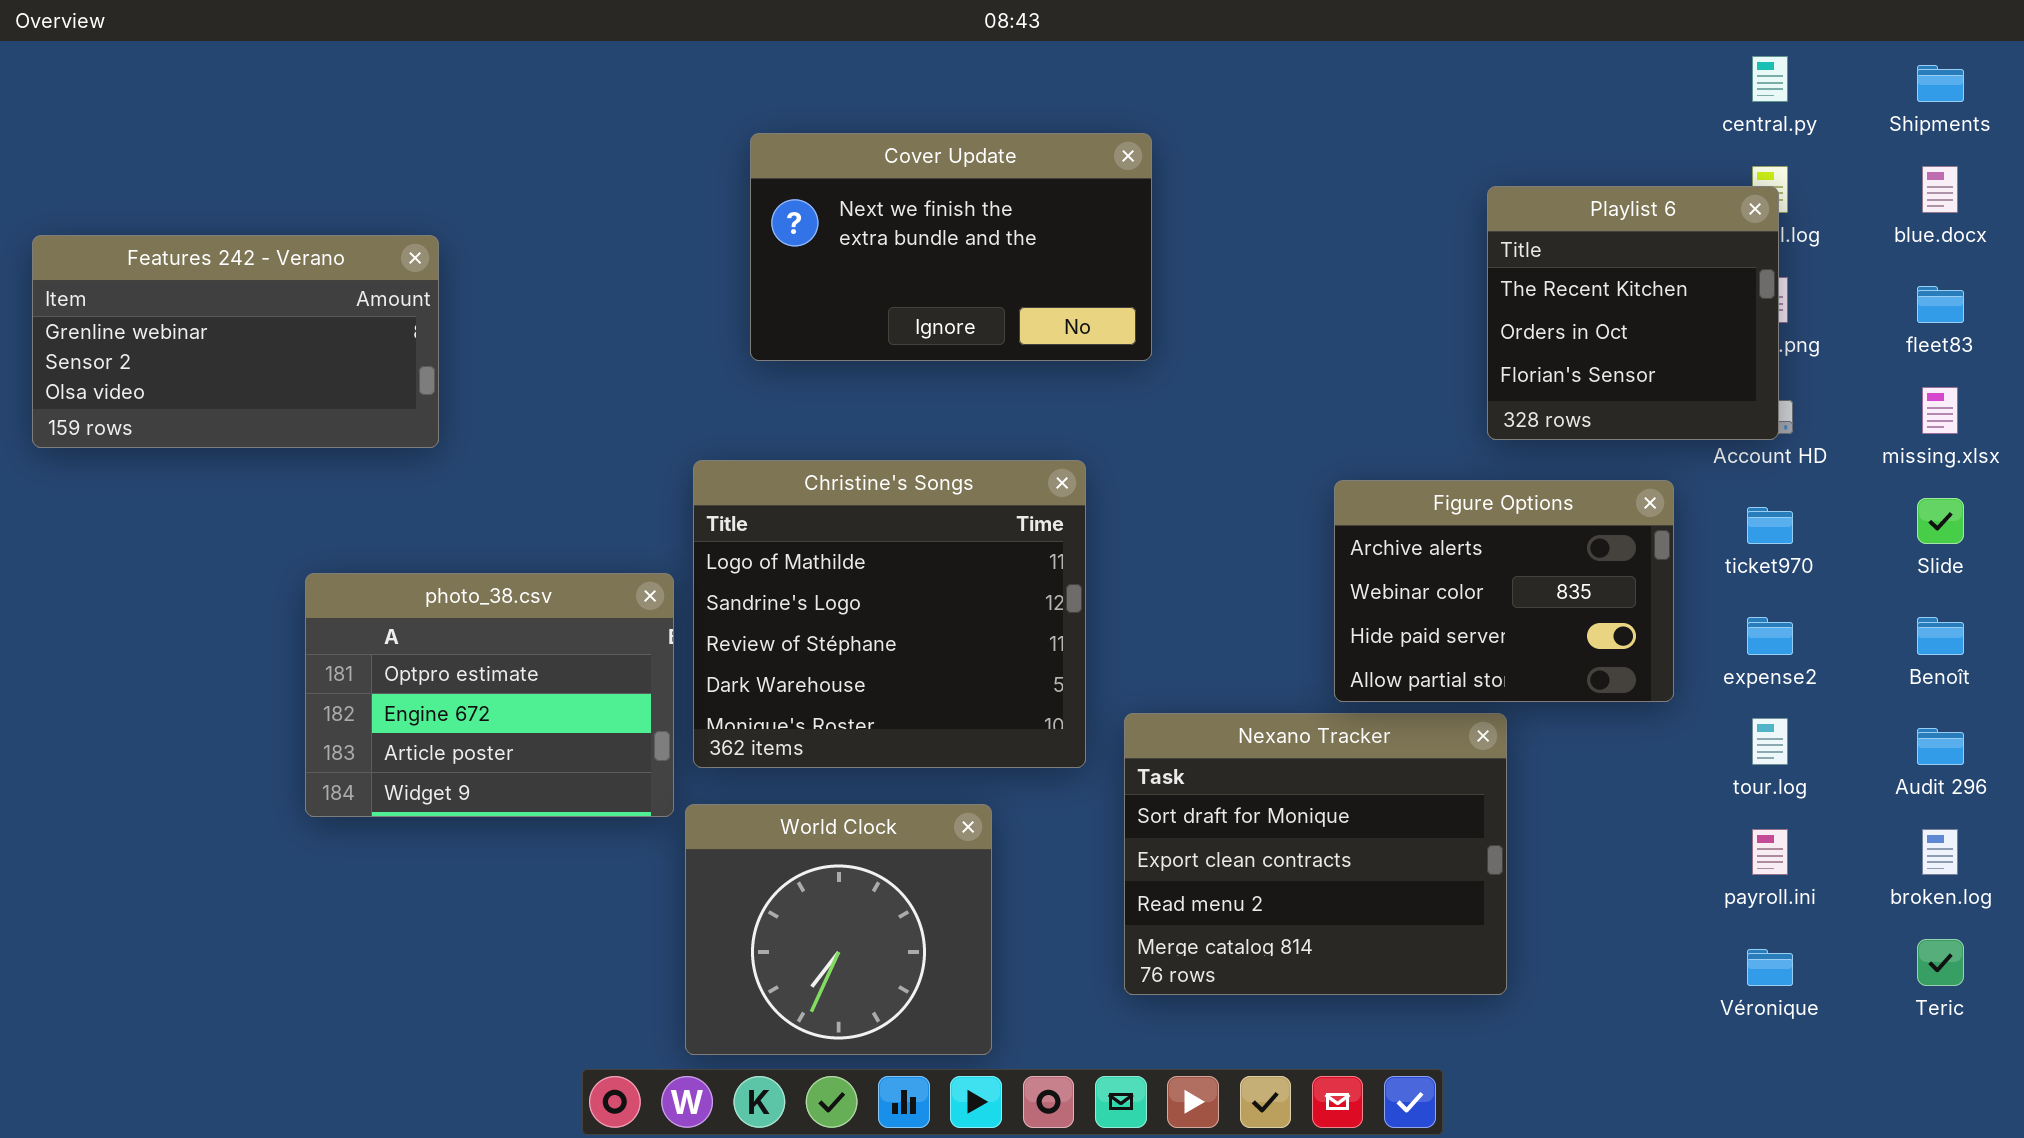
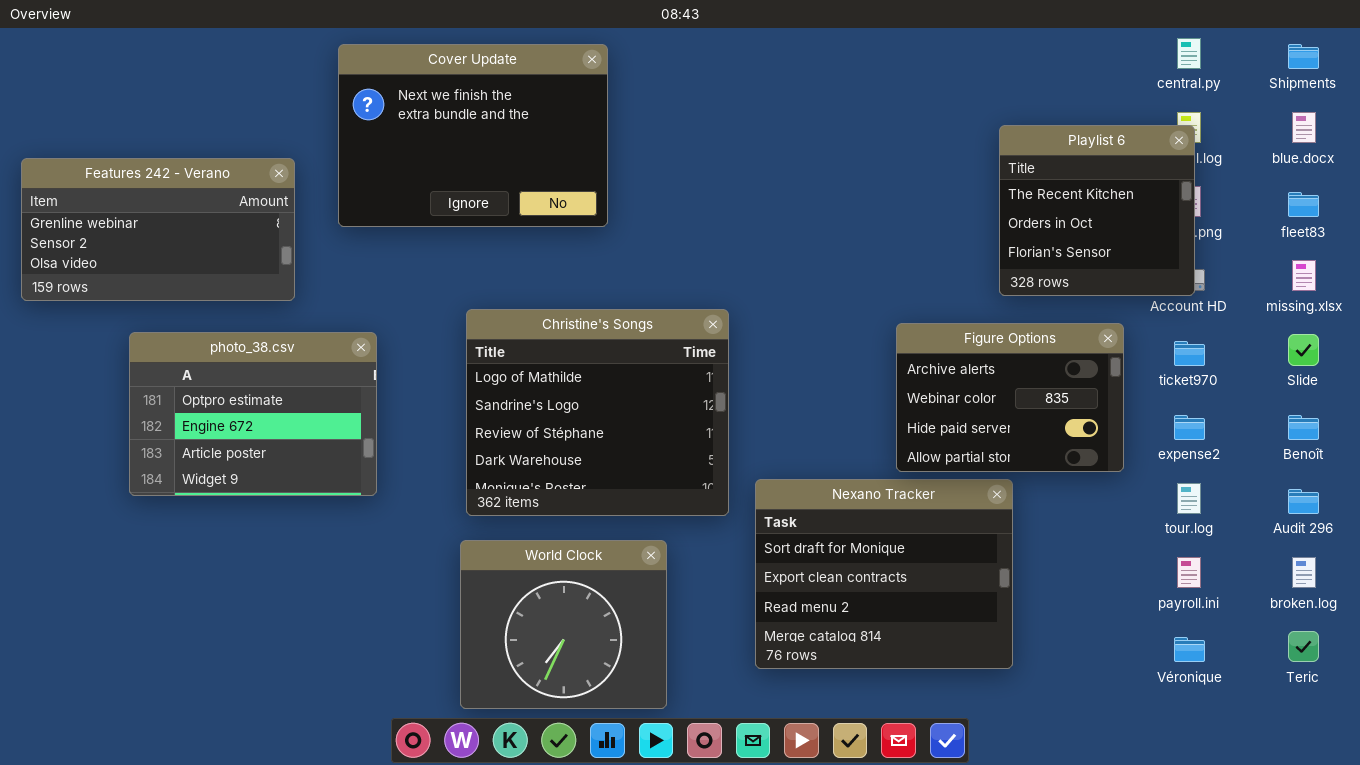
Cover Update: [750,133,1152,361] -> [338,44,608,227], moved, resized
photo_38.csv: [305,573,674,817] -> [129,332,377,496], moved

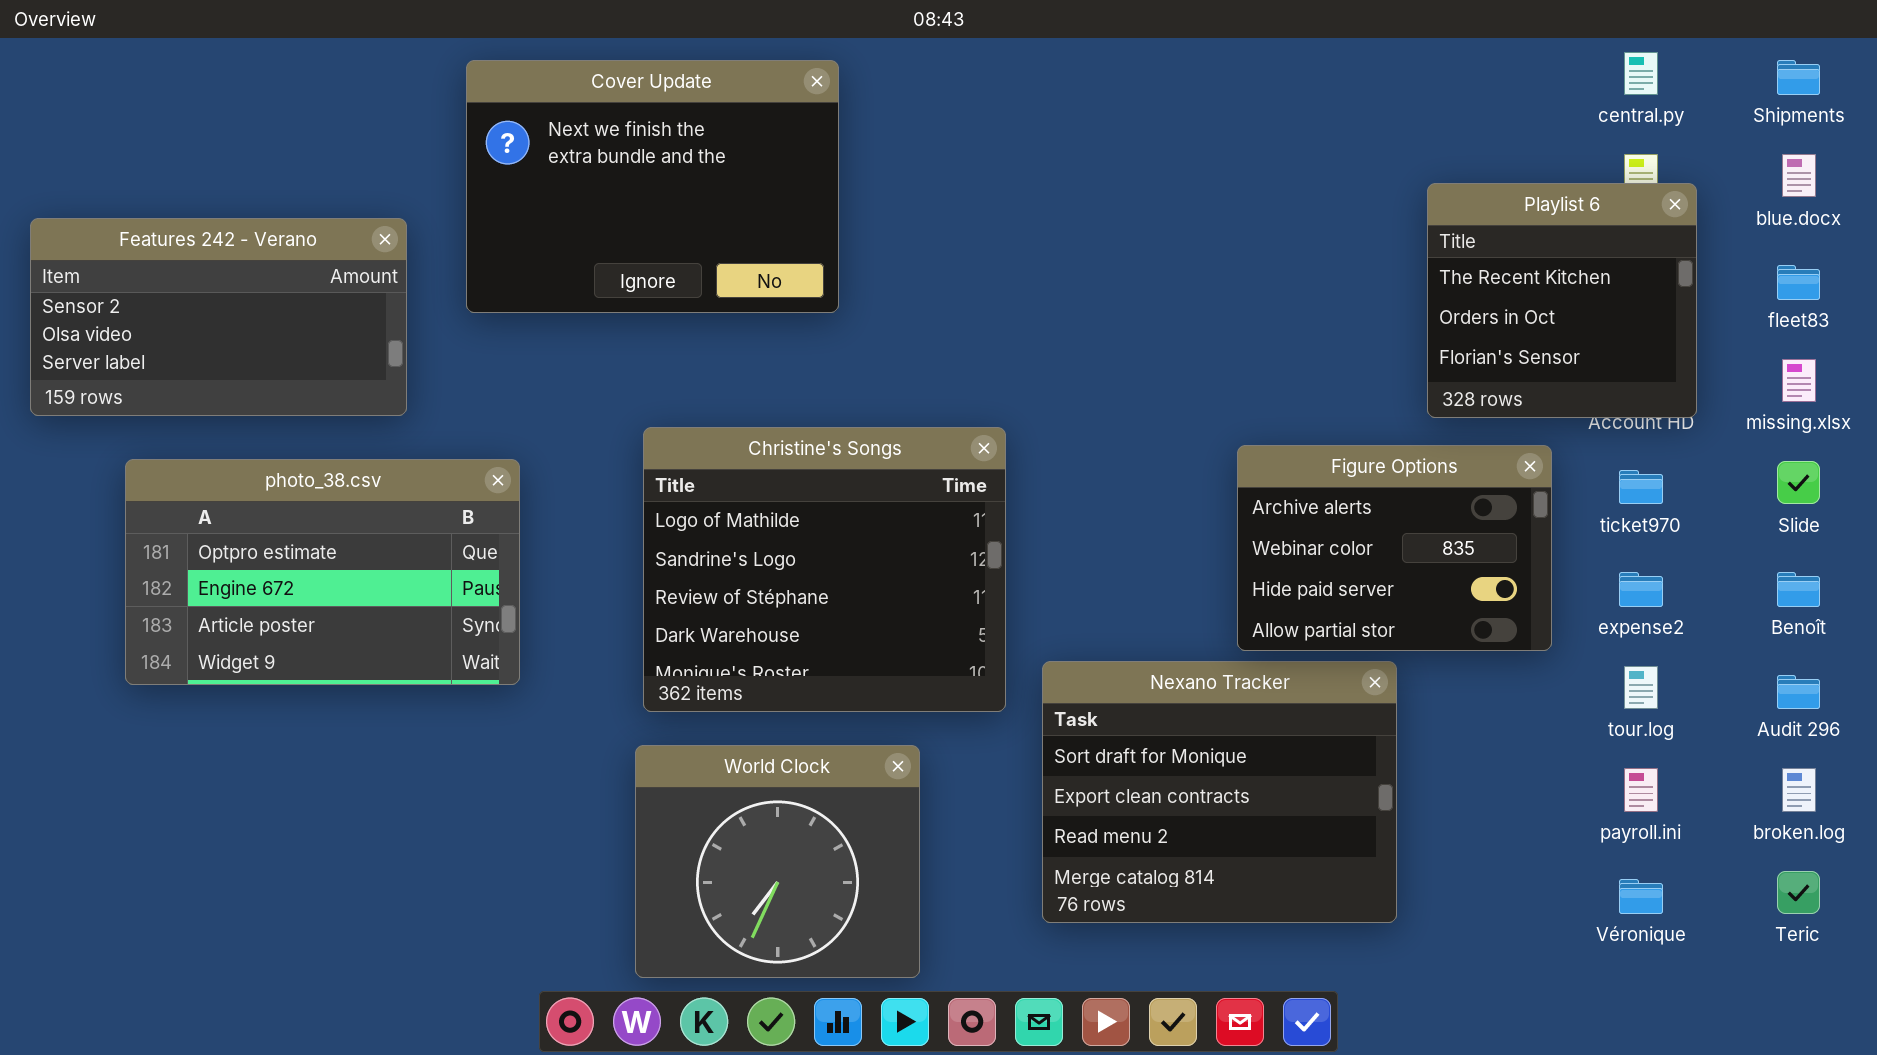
Playlist 6: [999,125,1195,296] -> [1427,183,1697,418], moved
Features 242 - Verano: [21,158,295,301] -> [30,218,407,416], scrolled down 1 row
photo_38.csv: [129,332,377,496] -> [125,459,520,685], resized

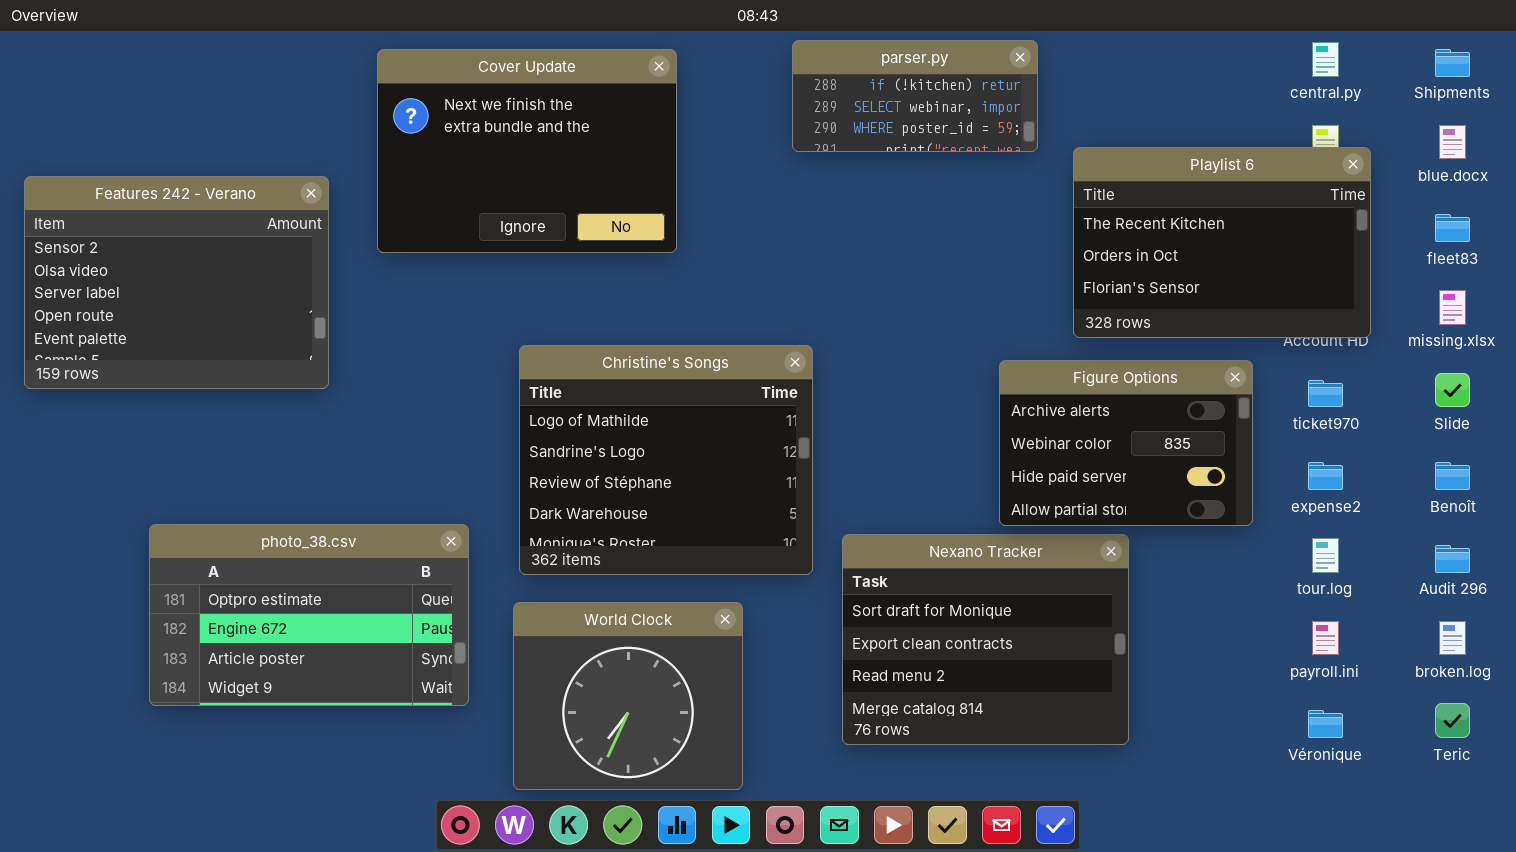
parser.py: none -> [792,40,1038,152], opened
Playlist 6: [1427,183,1697,418] -> [1073,147,1371,338], resized
Features 242 - Verano: [30,218,407,416] -> [24,176,329,389], resized
photo_38.csv: [125,459,520,685] -> [149,524,469,706], moved

